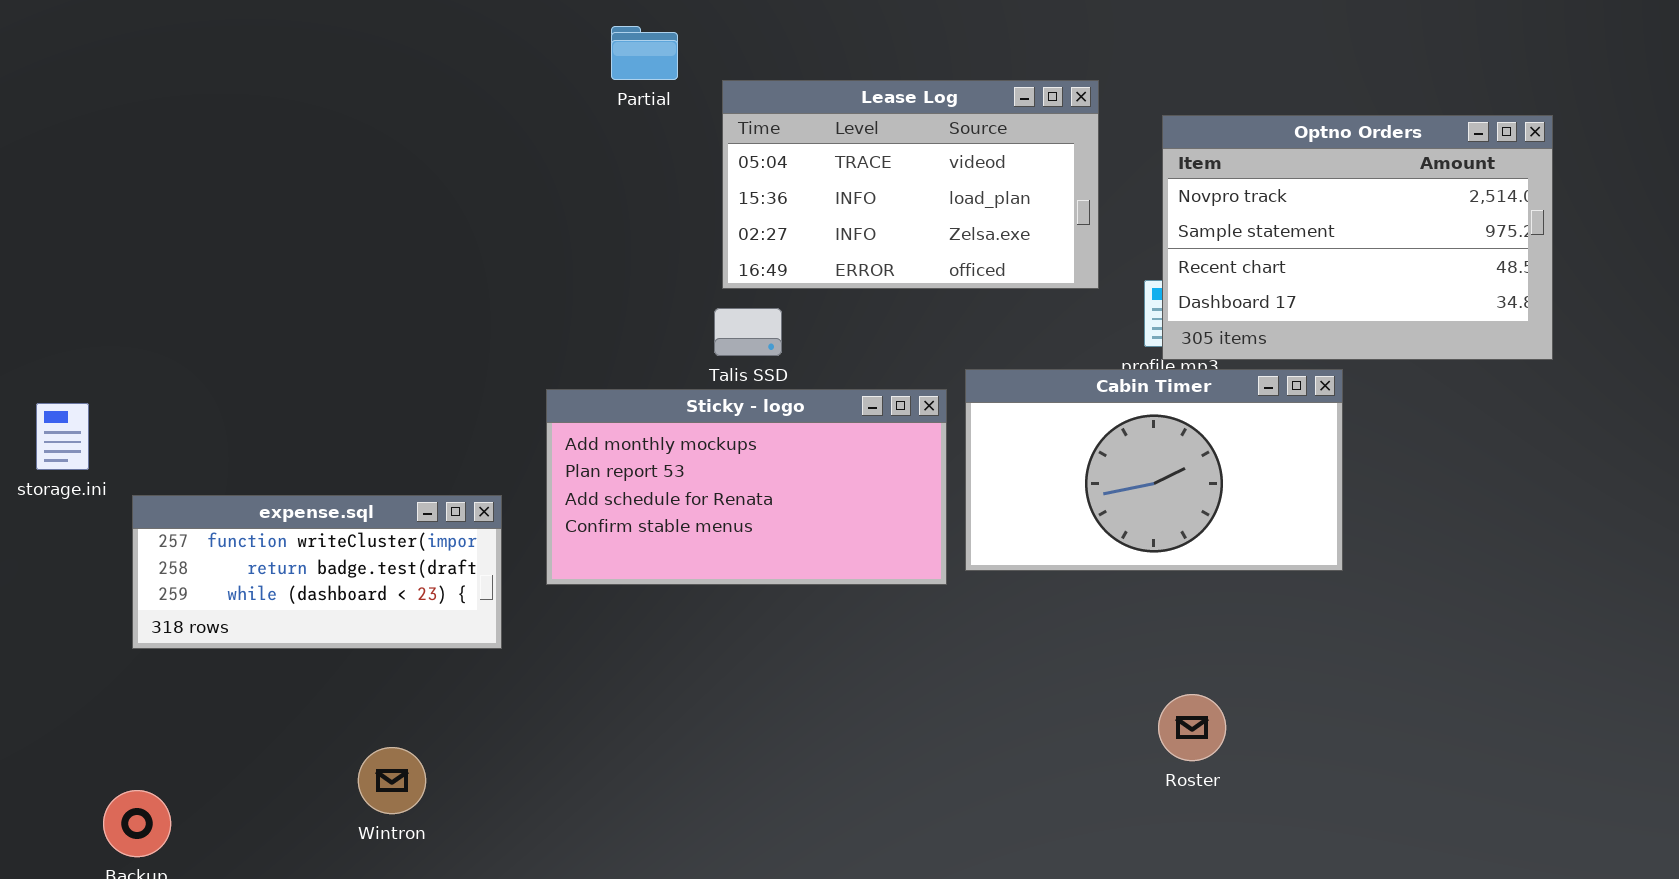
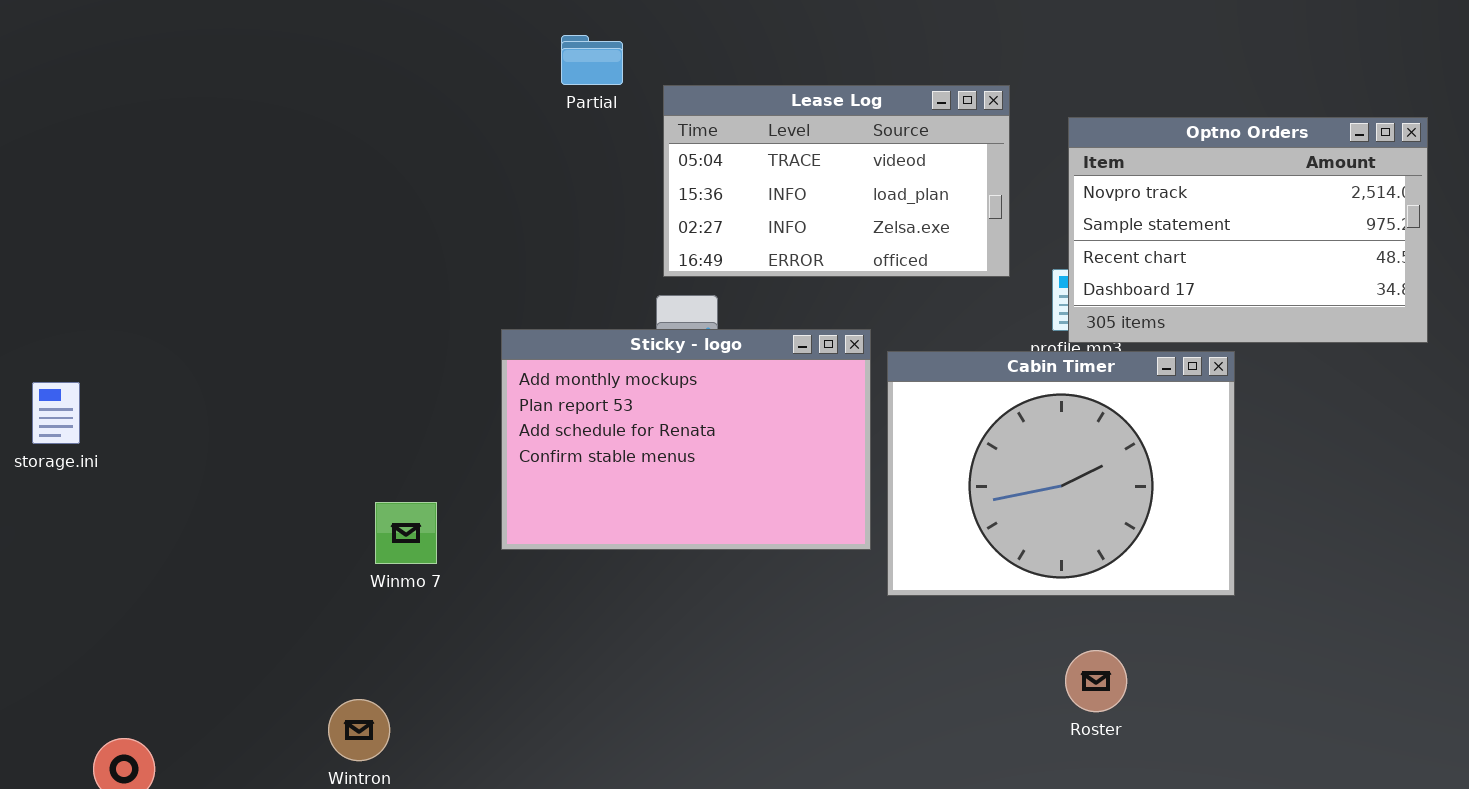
Cabin Timer: [965,369,1343,571] -> [887,351,1235,596], resized
Sticky - logo: [546,389,947,585] -> [501,329,871,550], resized
expense.sql: [132,495,502,649] -> none, closed

